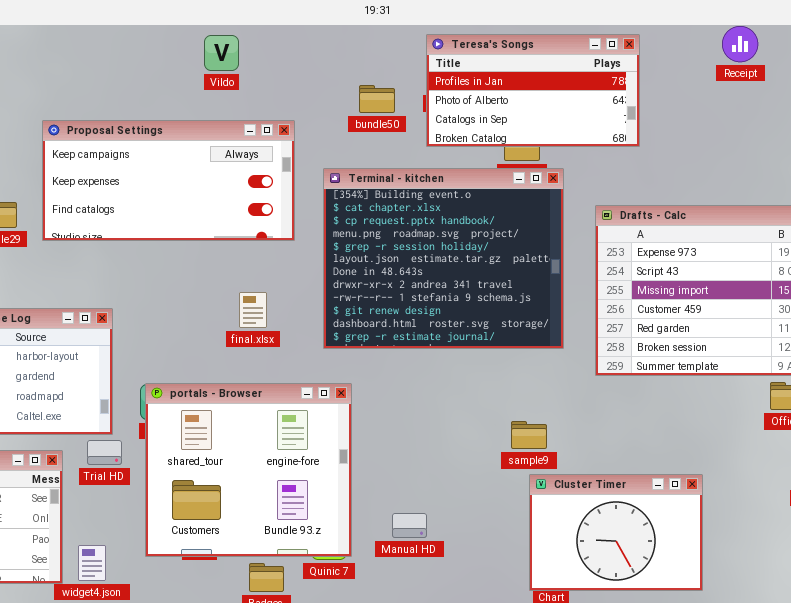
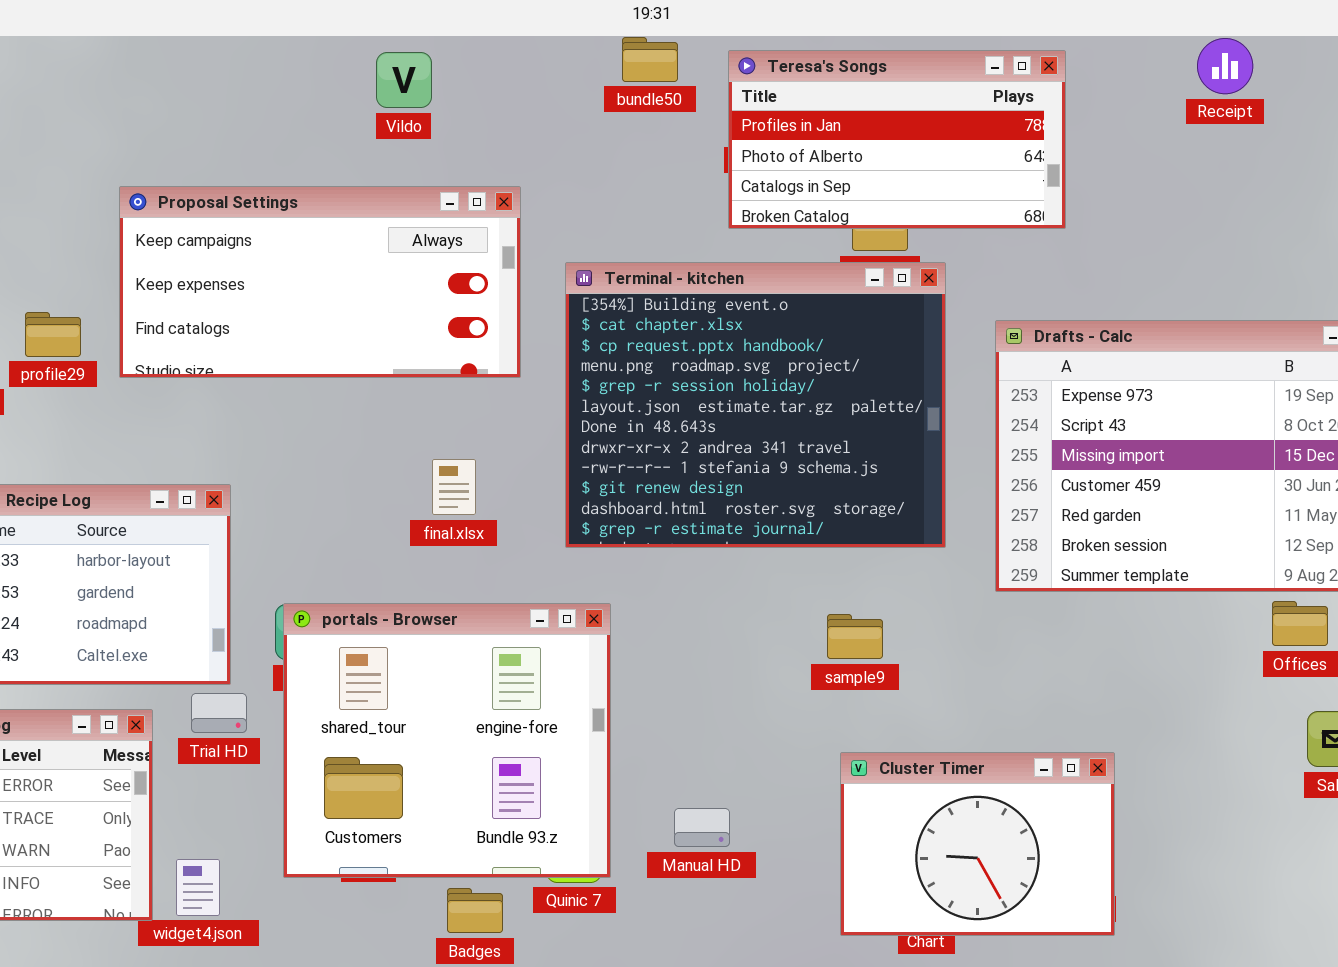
bundle50: [359,85,395,113] -> [622,37,678,82], moved
sample9: [511,421,547,449] -> [827,614,883,659], moved
Cluster Timer: [529,474,703,591] -> [840,752,1115,936], moved

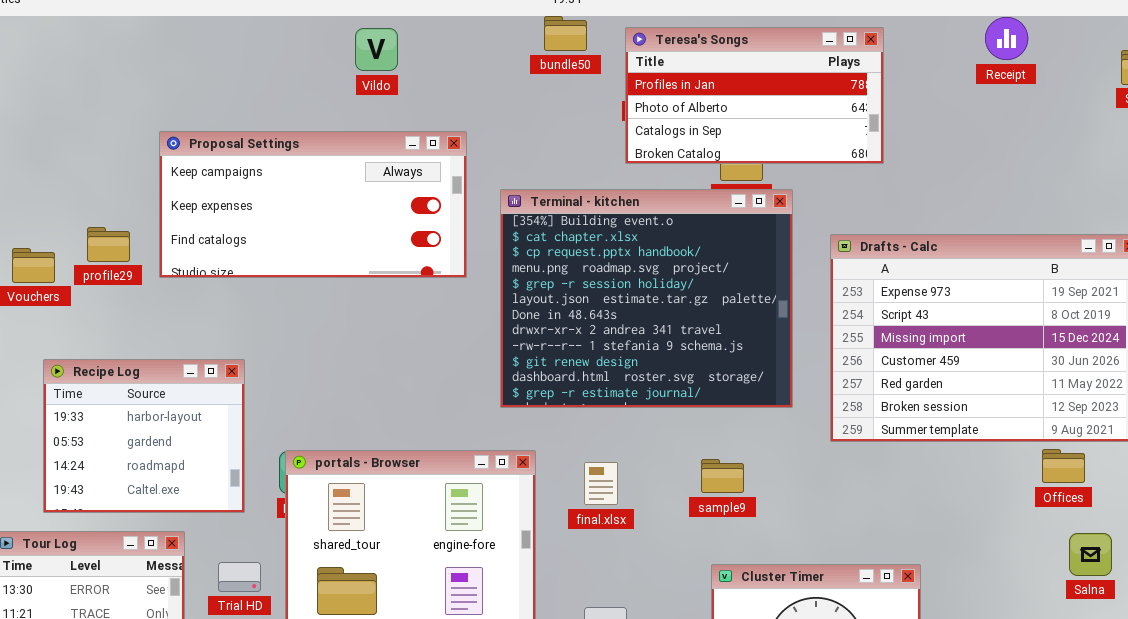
final.xlsx: [432,459,476,515] -> [584,462,618,505], moved
Trial HD: [191,693,247,733] -> [218,562,261,592], moved

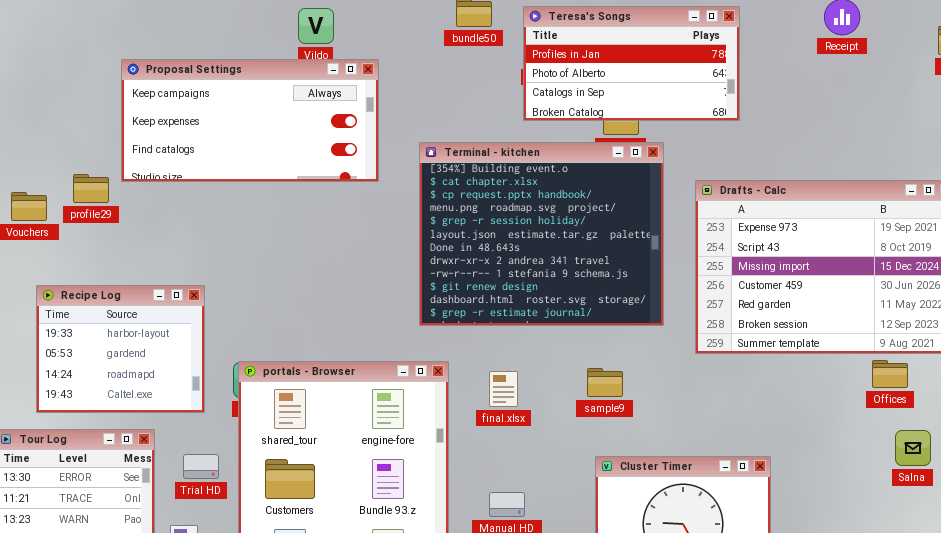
Proposal Settings: [159,131,467,278] -> [121,59,379,182], moved

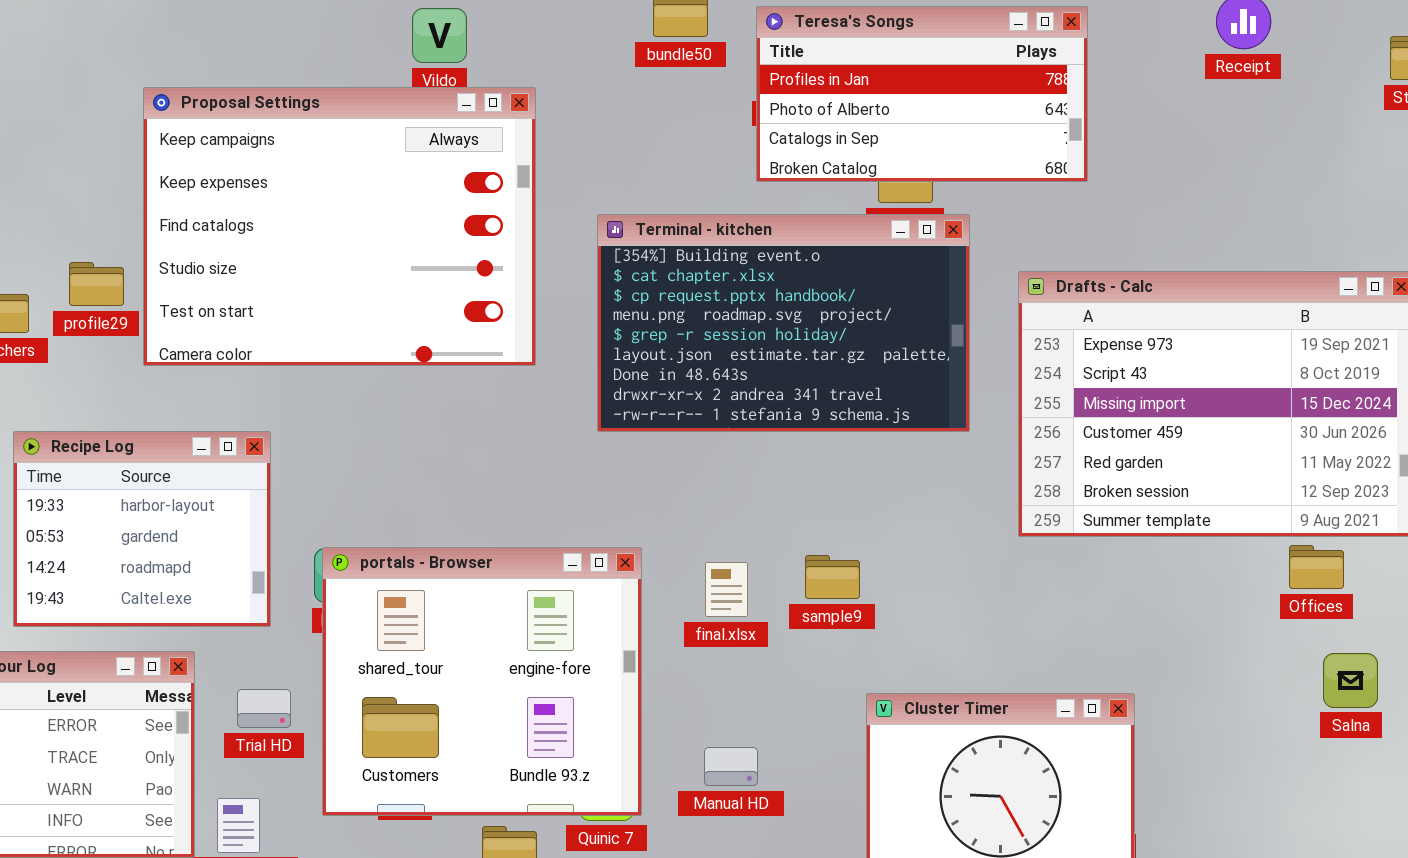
Proposal Settings: [121,59,379,182] -> [143,87,536,366], resized
Terminal - kitchen: [419,142,664,326] -> [597,214,970,432], resized
sample9: [587,368,623,397] -> [805,555,860,599], moved

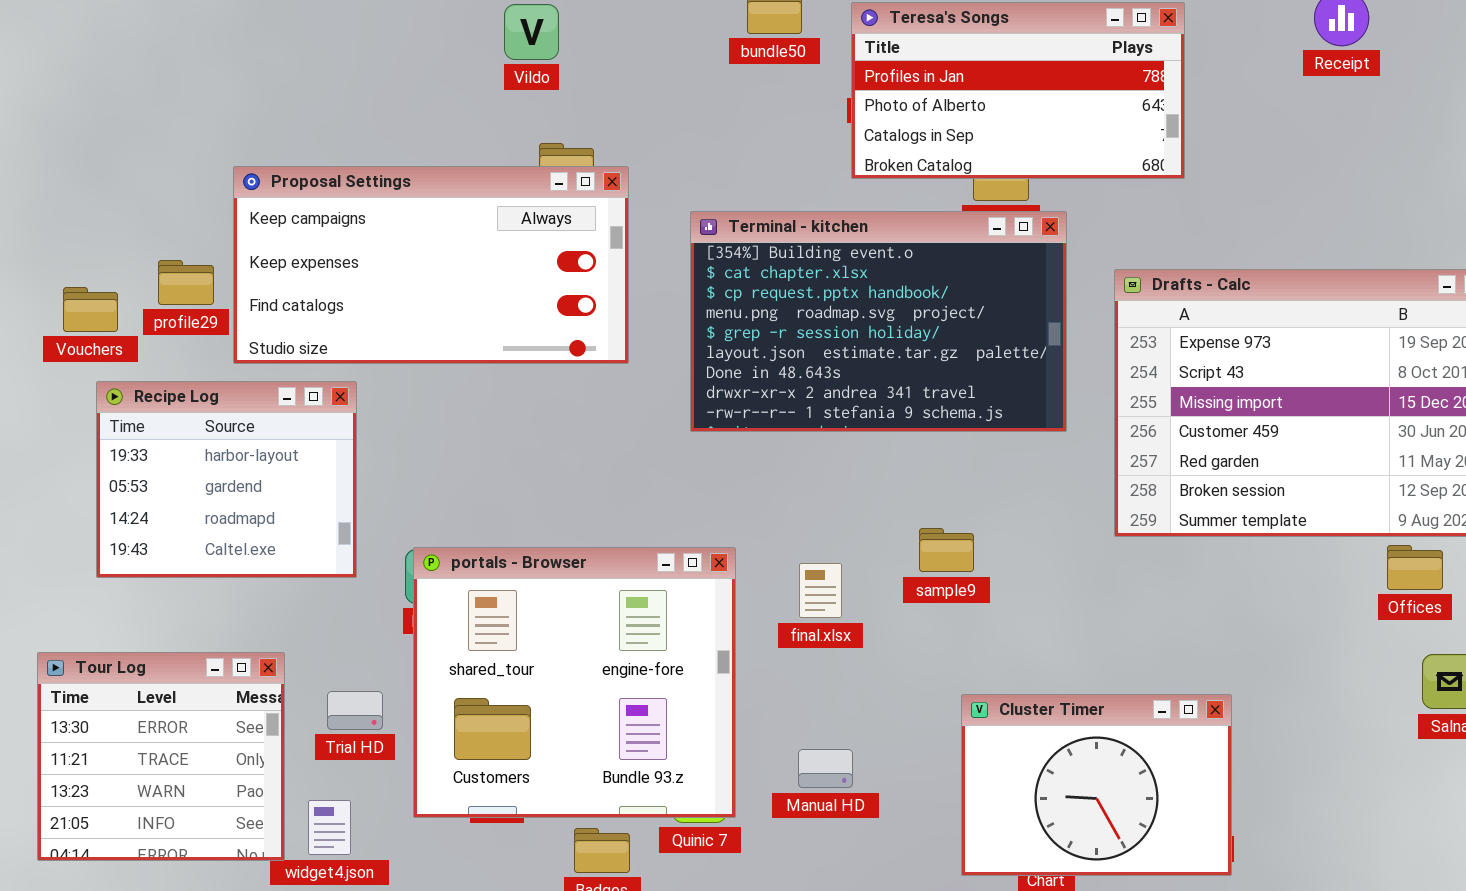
Proposal Settings: [143,87,536,366] -> [233,166,629,364], resized
Recipe Log: [13,431,271,627] -> [96,381,357,578], moved
sample9: [805,555,860,599] -> [919,528,974,572], moved

